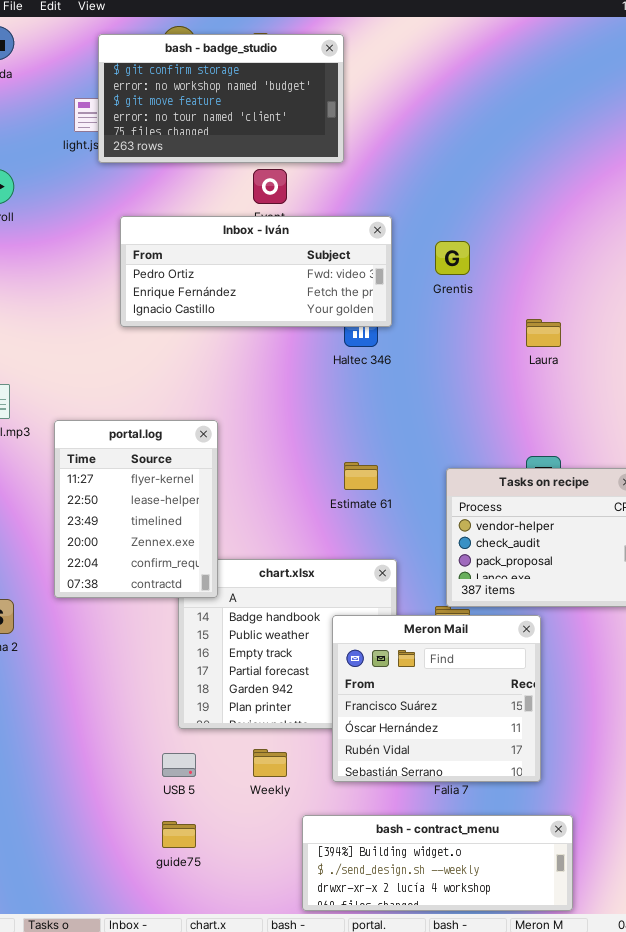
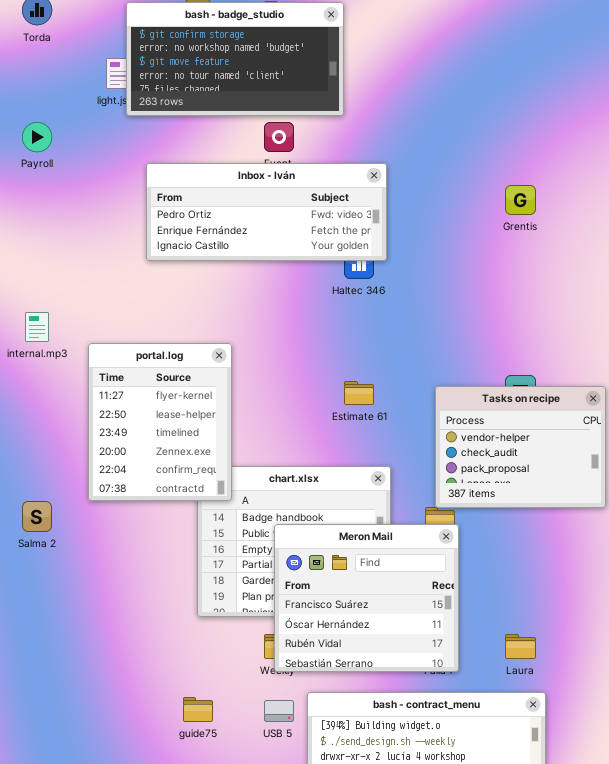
Grentis: [435,241,470,275] -> [505,185,536,215], moved
Laura: [526,319,561,347] -> [505,634,536,659], moved
Meron Mail: [332,615,541,782] -> [274,524,459,672], moved
USB 5: [162,753,196,777] -> [264,700,294,722], moved

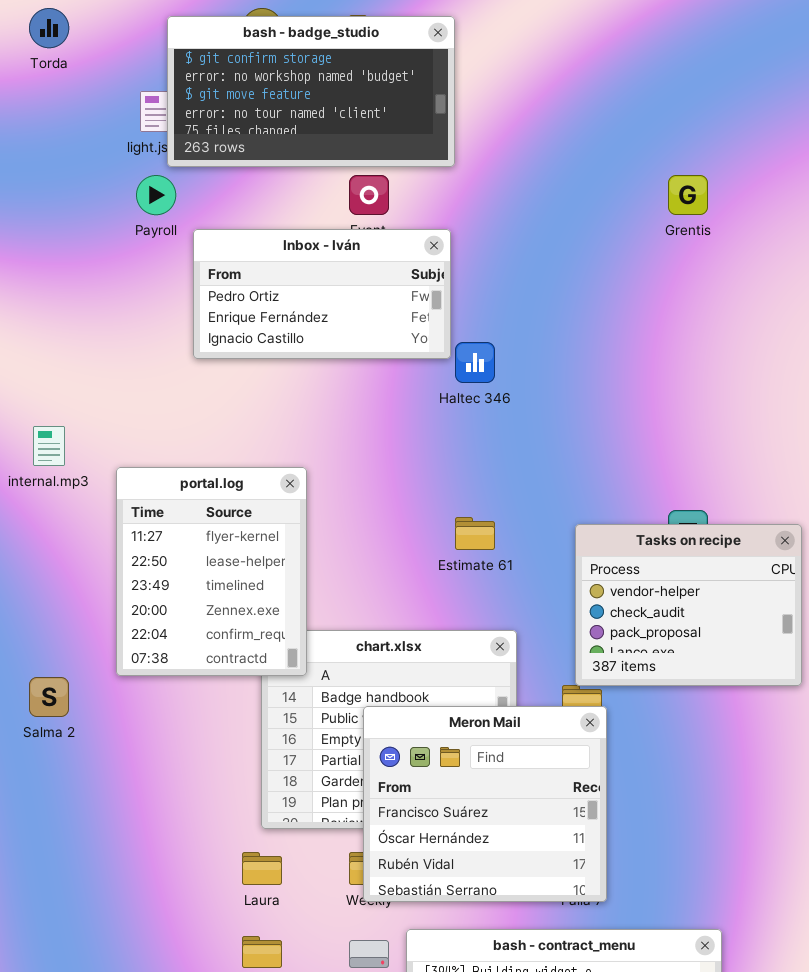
Payroll: [22,122,52,152] -> [136,175,176,215], moved
Inbox - Iván: [146,163,387,261] -> [193,229,451,359], resized
Grentis: [505,185,536,215] -> [668,175,708,215], moved
Laura: [505,634,536,659] -> [242,852,282,885], moved

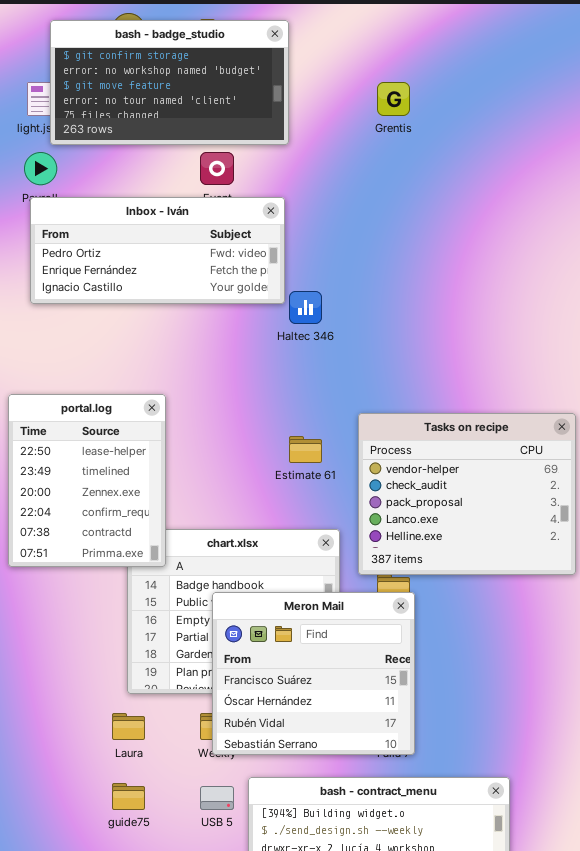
Grentis: [668,175,708,215] -> [377,82,410,116], moved
Inbox - Iván: [193,229,451,359] -> [30,197,285,304], resized
portal.log: [116,467,307,676] -> [8,394,166,567], scrolled down 1 row
Tasks on recipe: [575,524,802,686] -> [358,413,576,575], resized

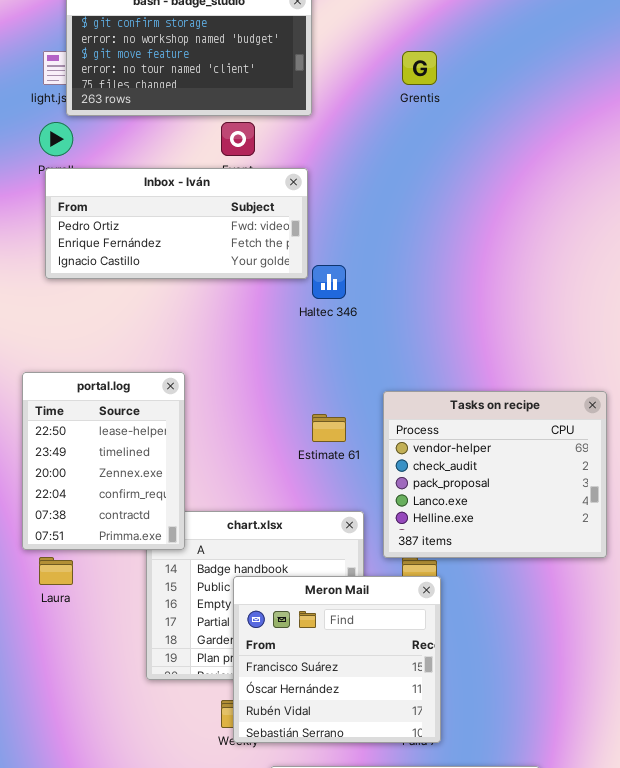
Laura: [112,713,145,740] -> [39,557,73,585], moved

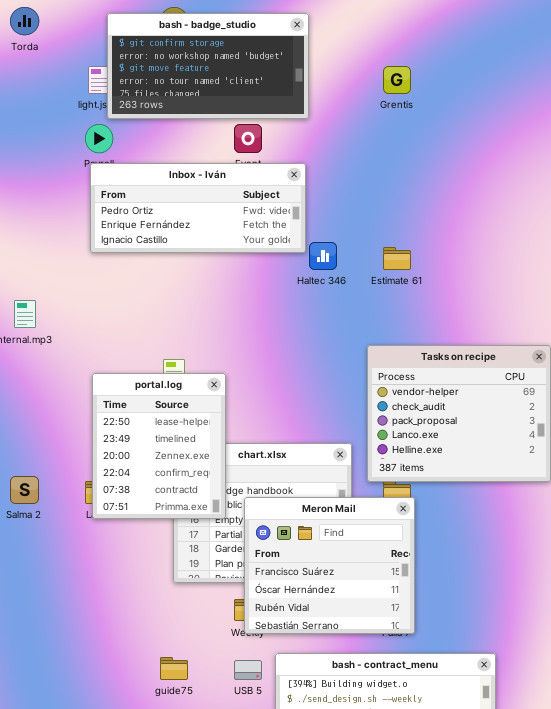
portal.log: [22,372,185,550] -> [92,373,226,519], moved
Estimate 61: [312,414,346,442] -> [383,247,411,270], moved

